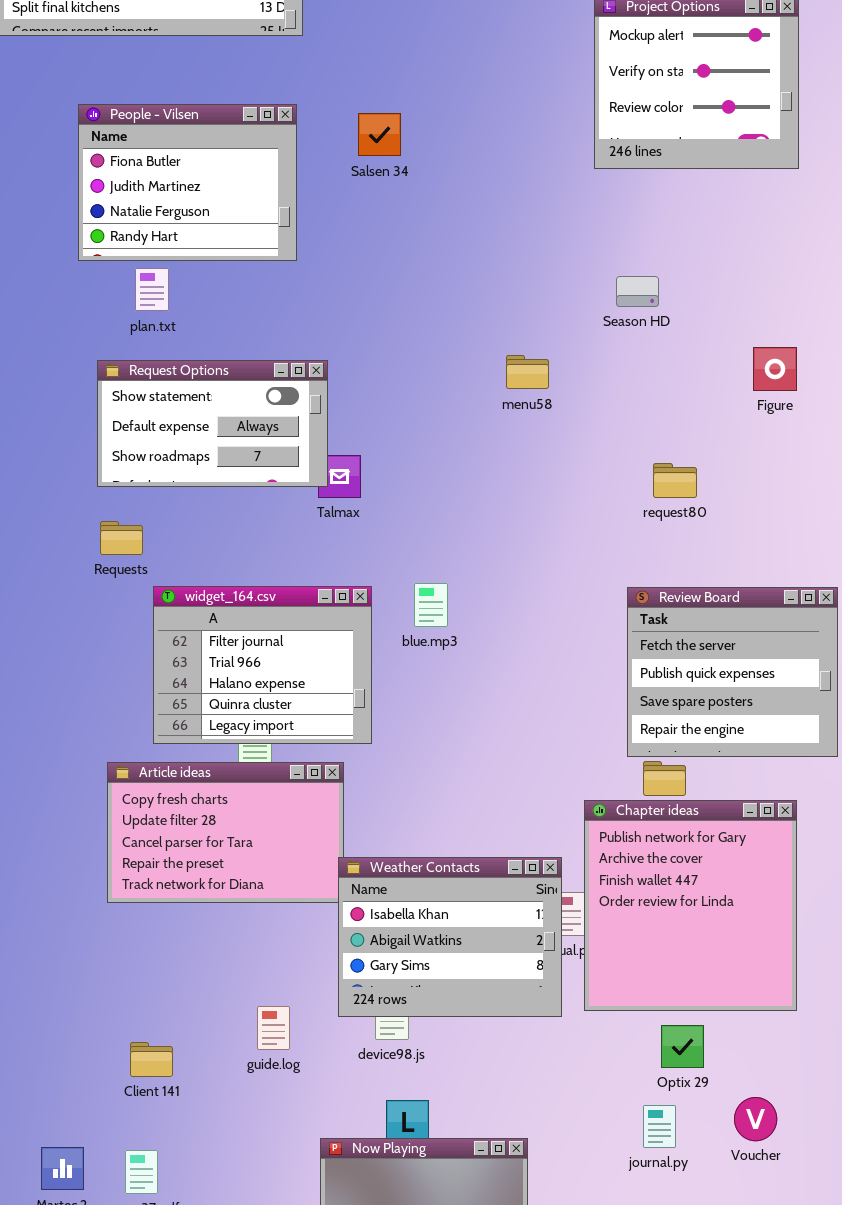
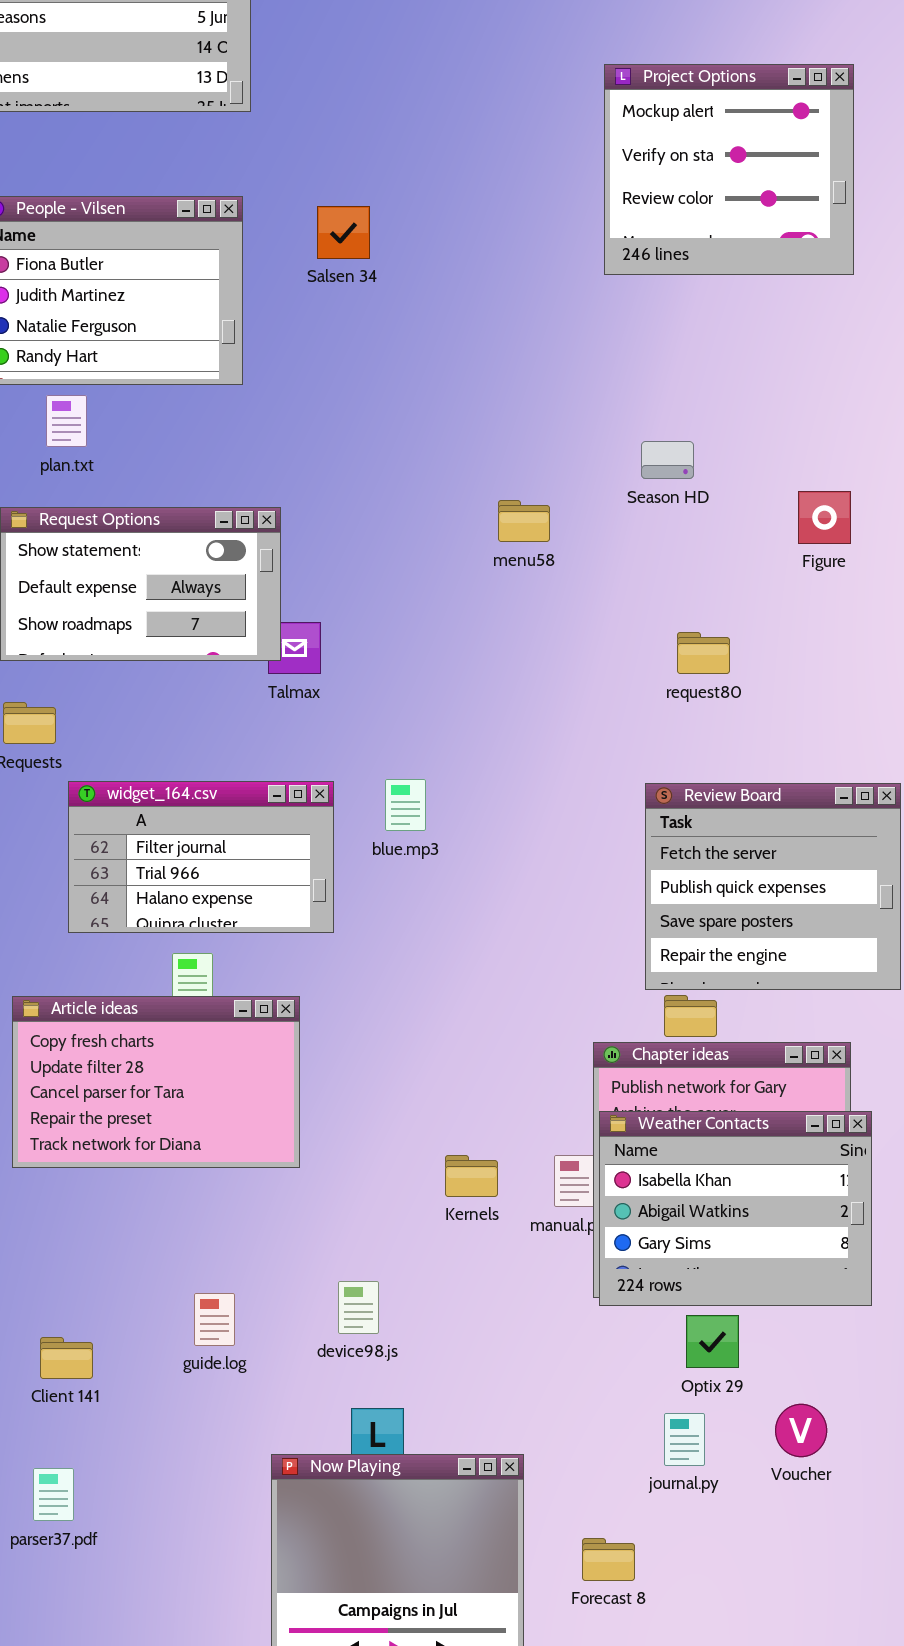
Season HD: [616,276,659,307] -> [641,441,694,479], moved
widget_164.csv: [153,586,372,744] -> [68,781,334,933], resized
Weather Contacts: [338,857,562,1017] -> [599,1111,872,1306], moved

